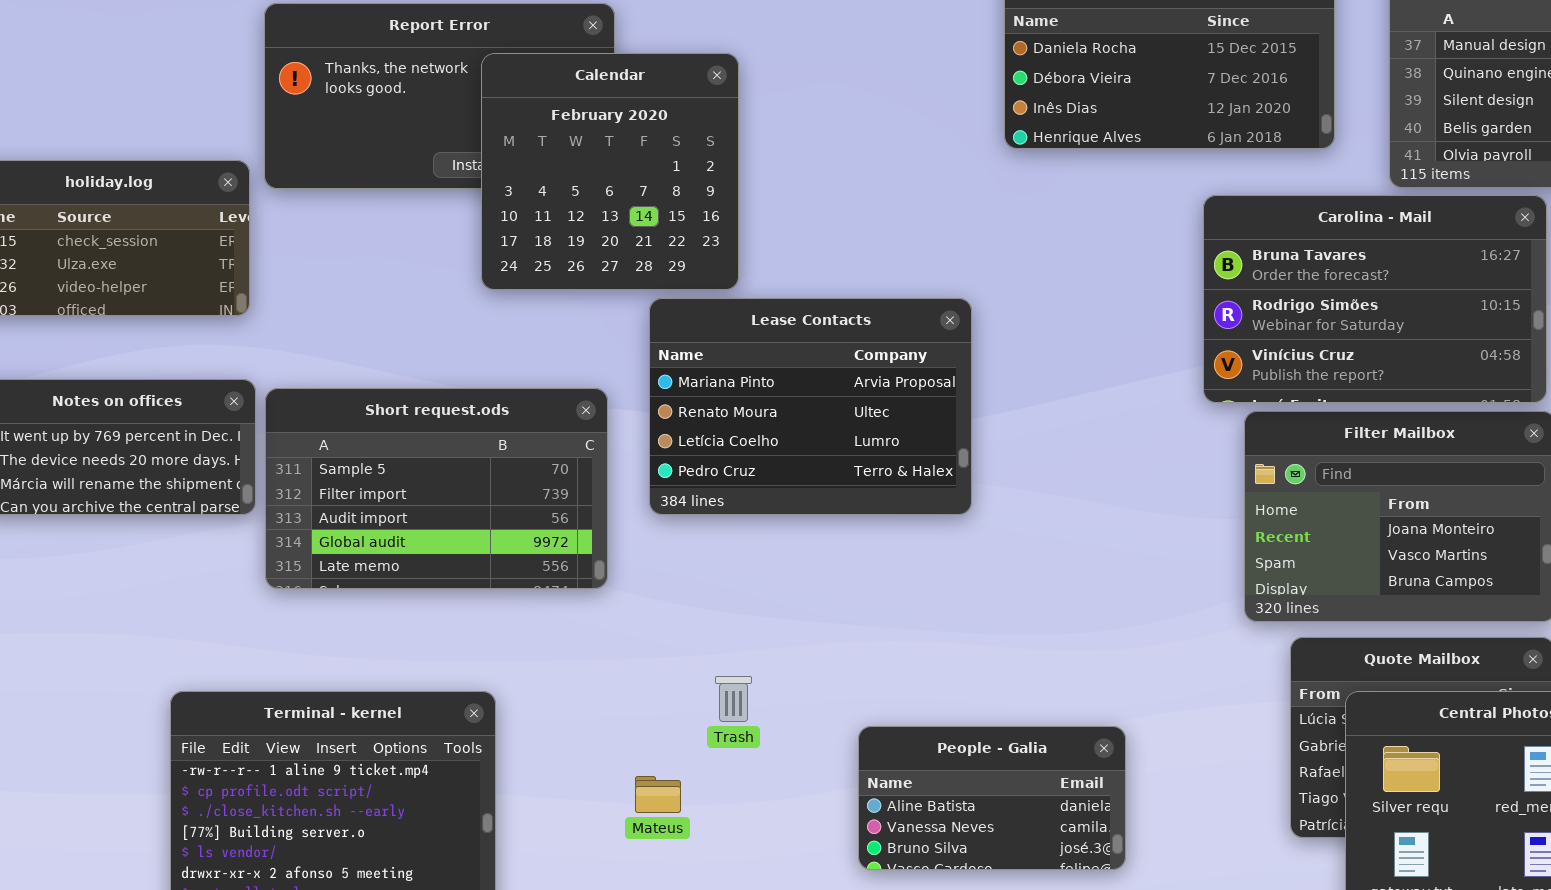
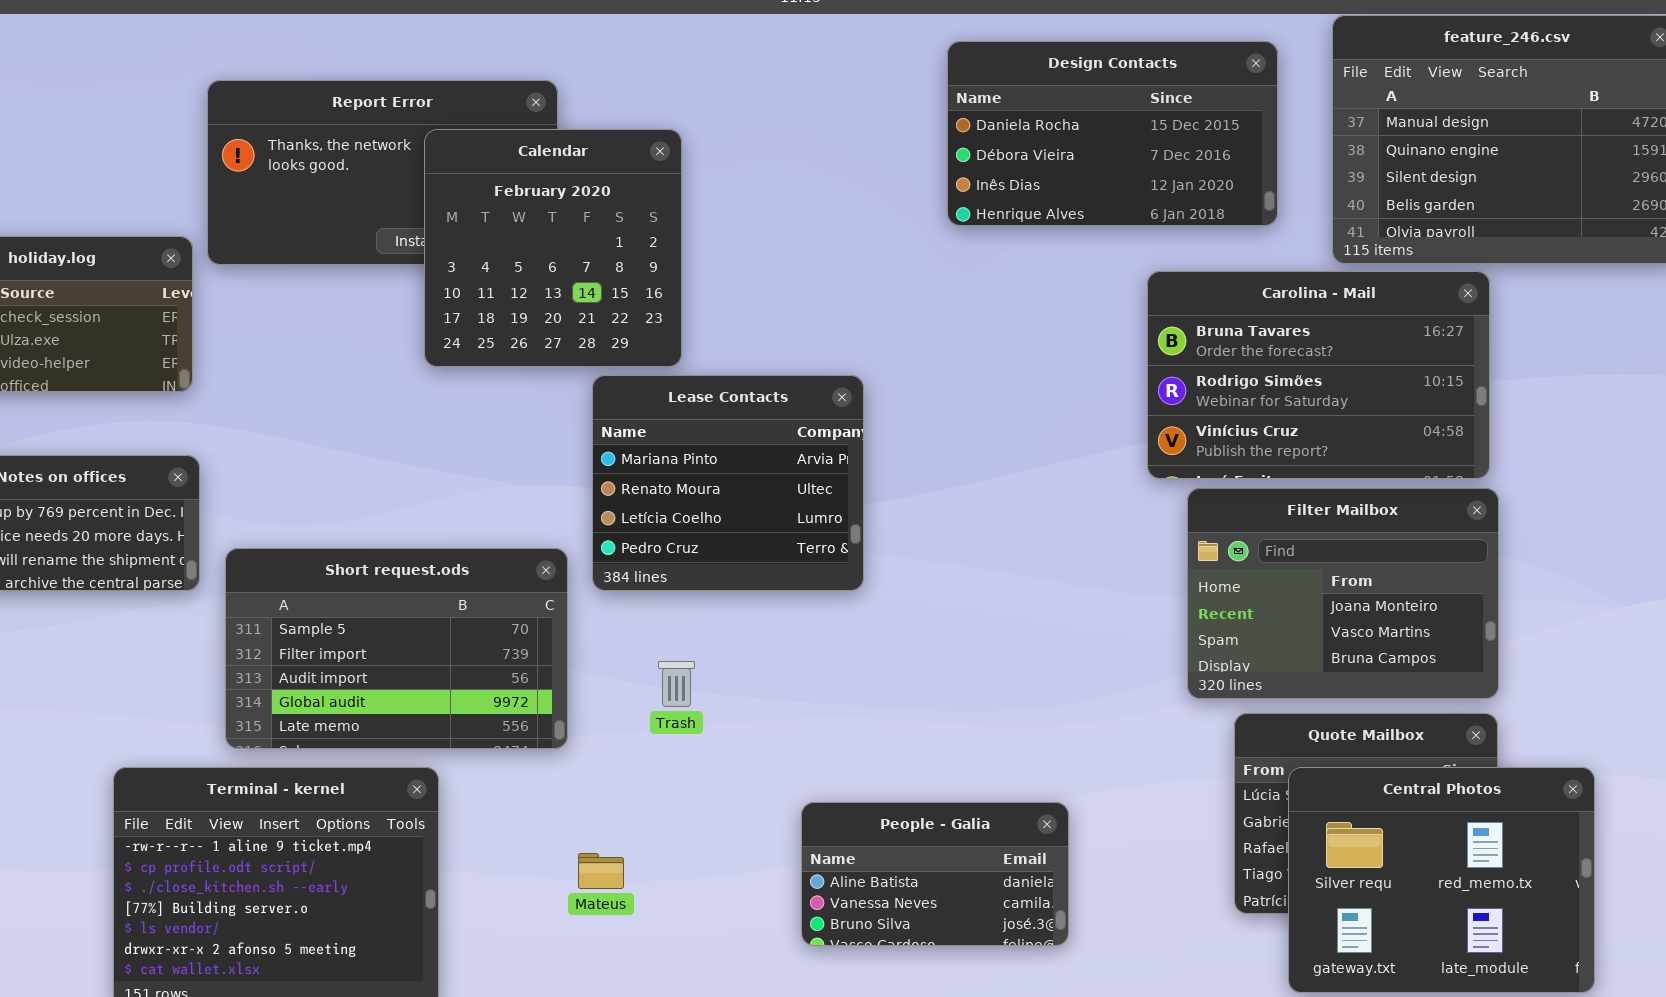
Lease Contacts: [649,298,972,515] -> [592,375,864,591], resized
Short request.ods: [265,388,608,589] -> [225,548,568,749], moved
Trash: [715,676,752,722] -> [658,661,695,707], moved

